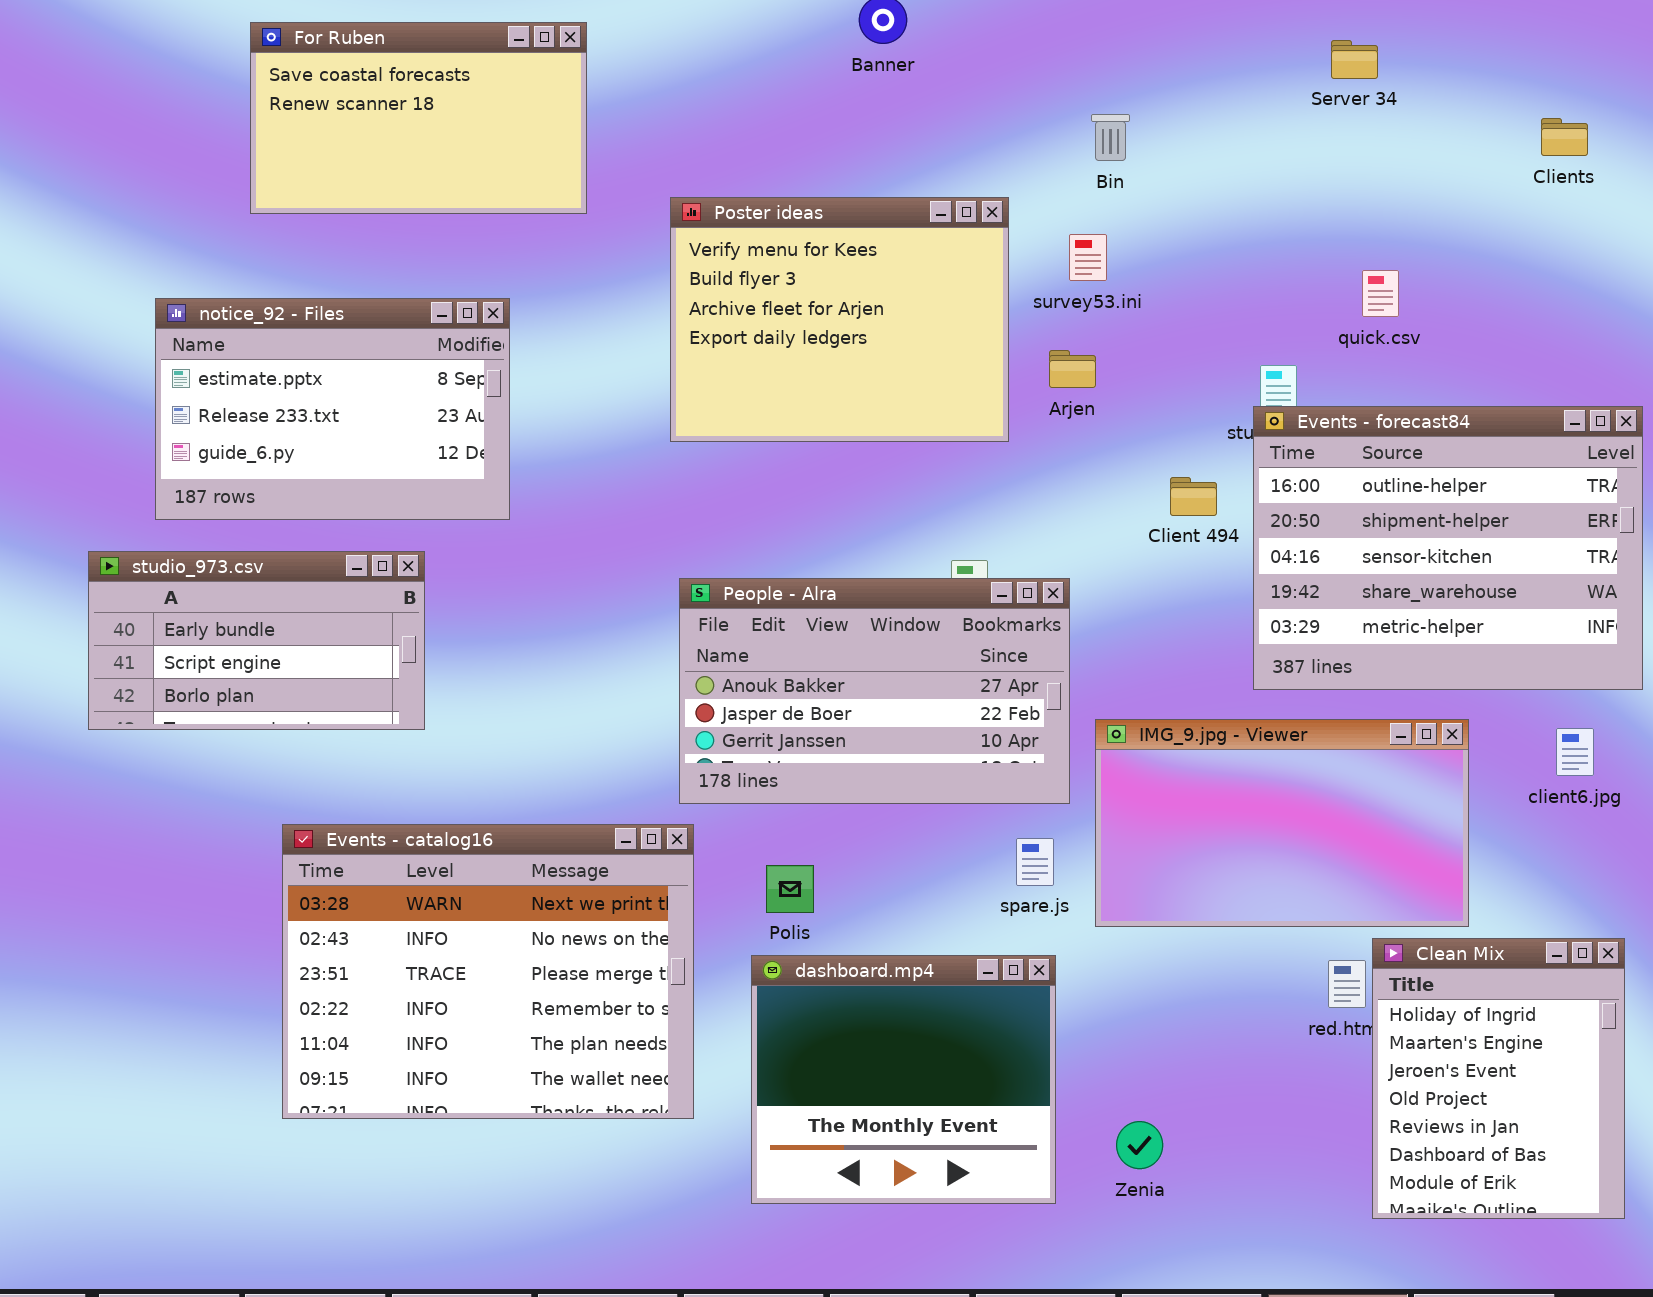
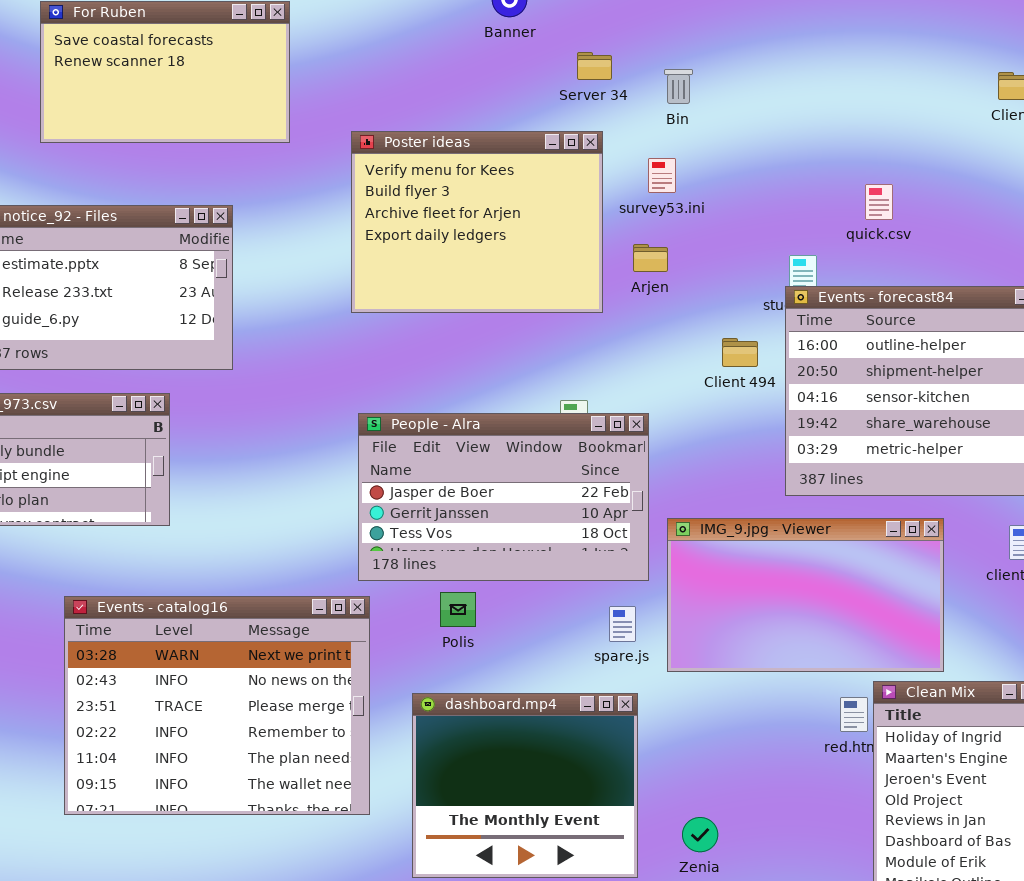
Server 34: [1331,40,1378,79] -> [577,52,612,80], moved
People - Alra: [679,578,1070,804] -> [358,413,649,581], scrolled down 1 row
Polis: [766,865,814,913] -> [440,592,476,627], moved

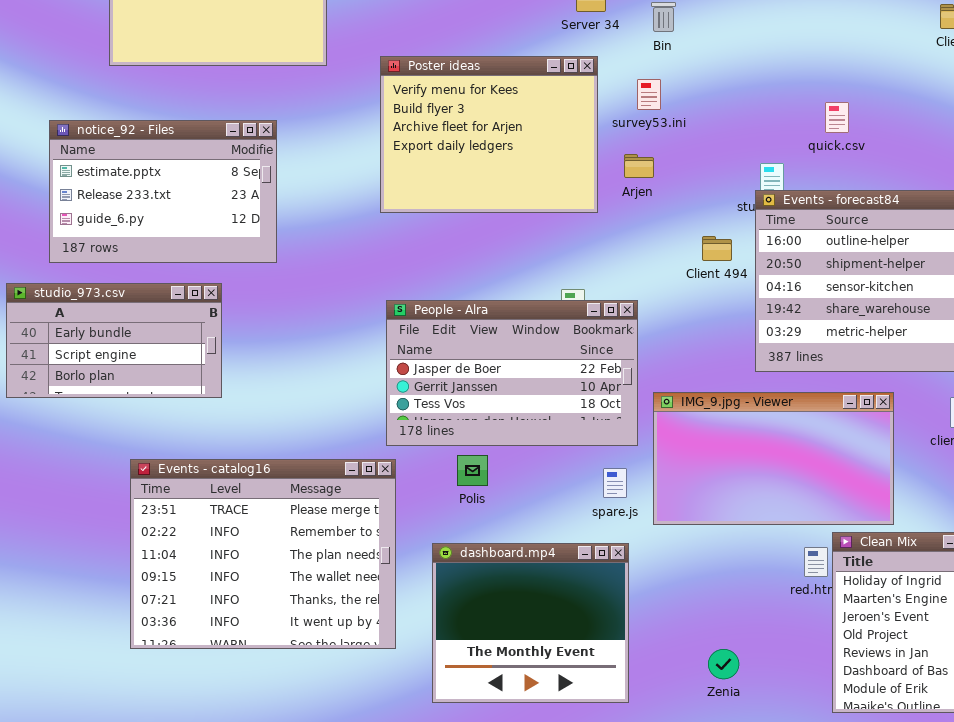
Events - catalog16: [64,596,370,815] -> [130,459,396,649], scrolled down 2 rows
Zenia: [682,817,718,852] -> [708,649,739,679], moved

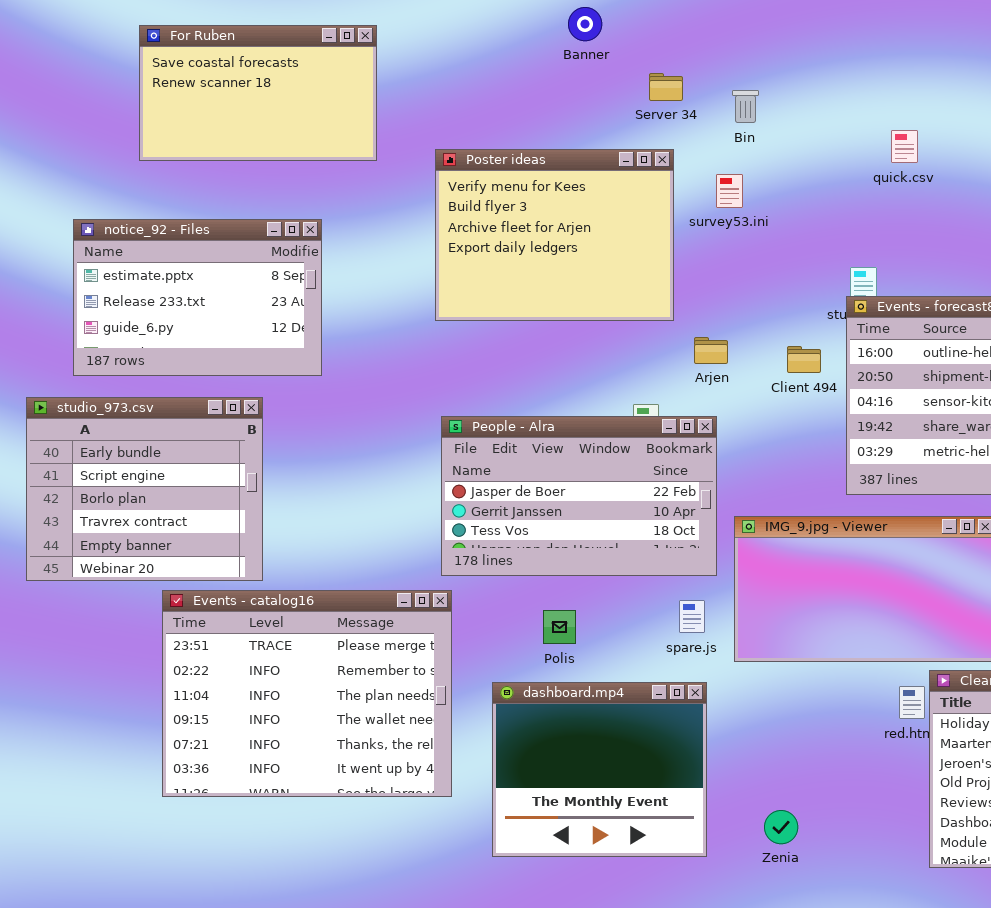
quick.csv: [825,102,849,133] -> [891,130,918,163], moved
Arjen: [624,154,654,178] -> [694,337,728,364], moved
studio_973.csv: [6,283,222,398] -> [26,397,263,581], resized
Polis: [457,455,488,486] -> [543,610,576,644], moved
Zenia: [708,649,739,679] -> [764,810,798,844], moved

